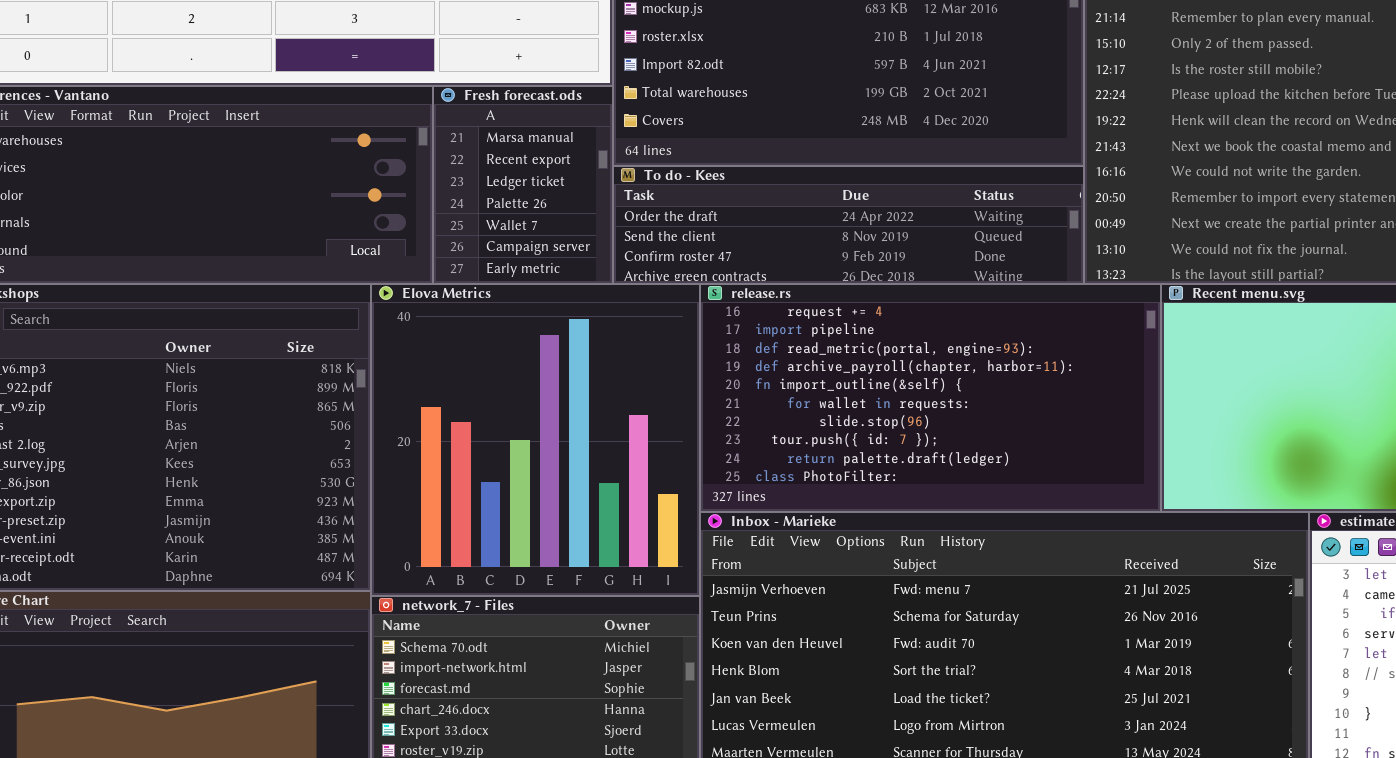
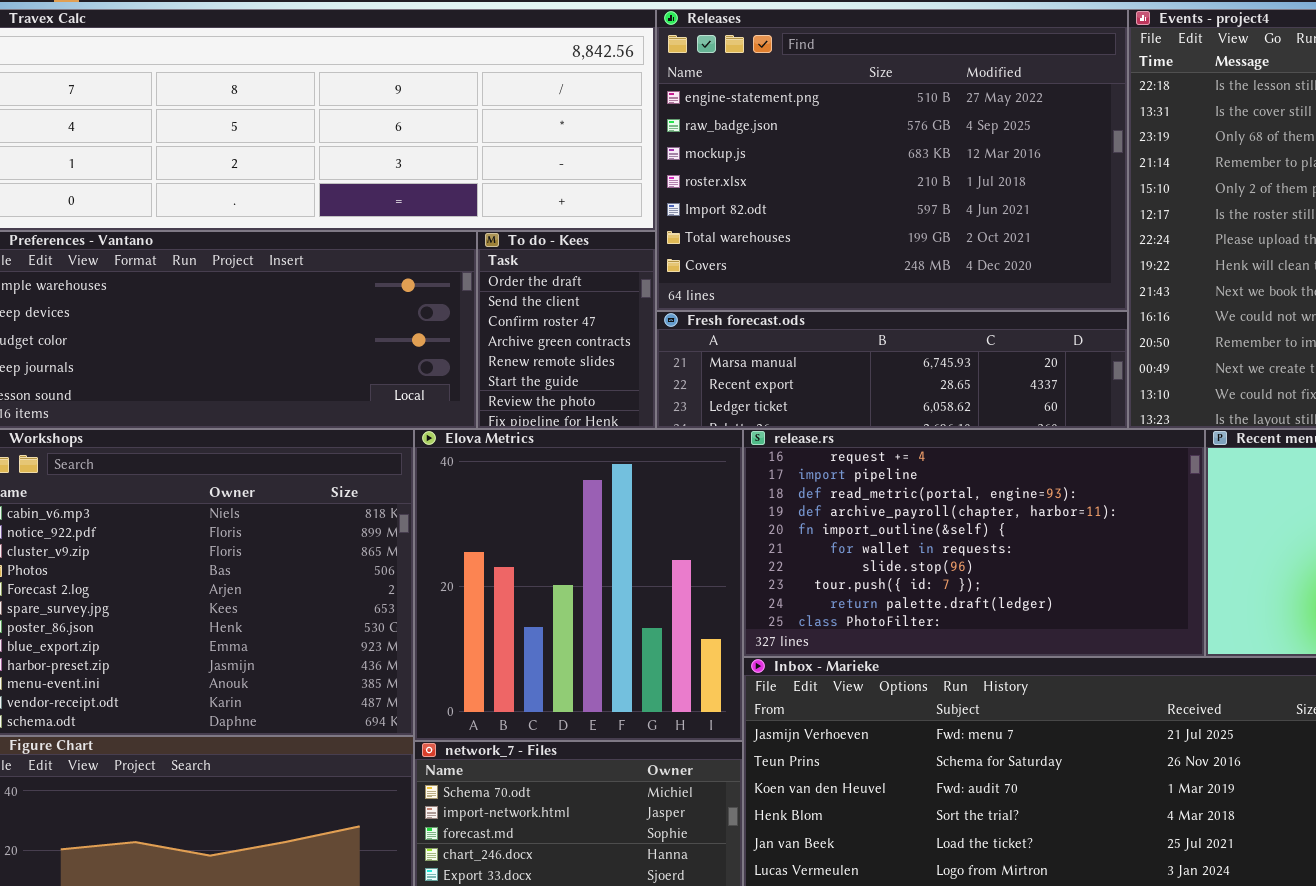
Fresh forecast.ods: [433,86,613,284] -> [656,311,1128,429], moved, resized
To do - Kees: [613,166,1084,284] -> [477,231,656,429], moved, resized

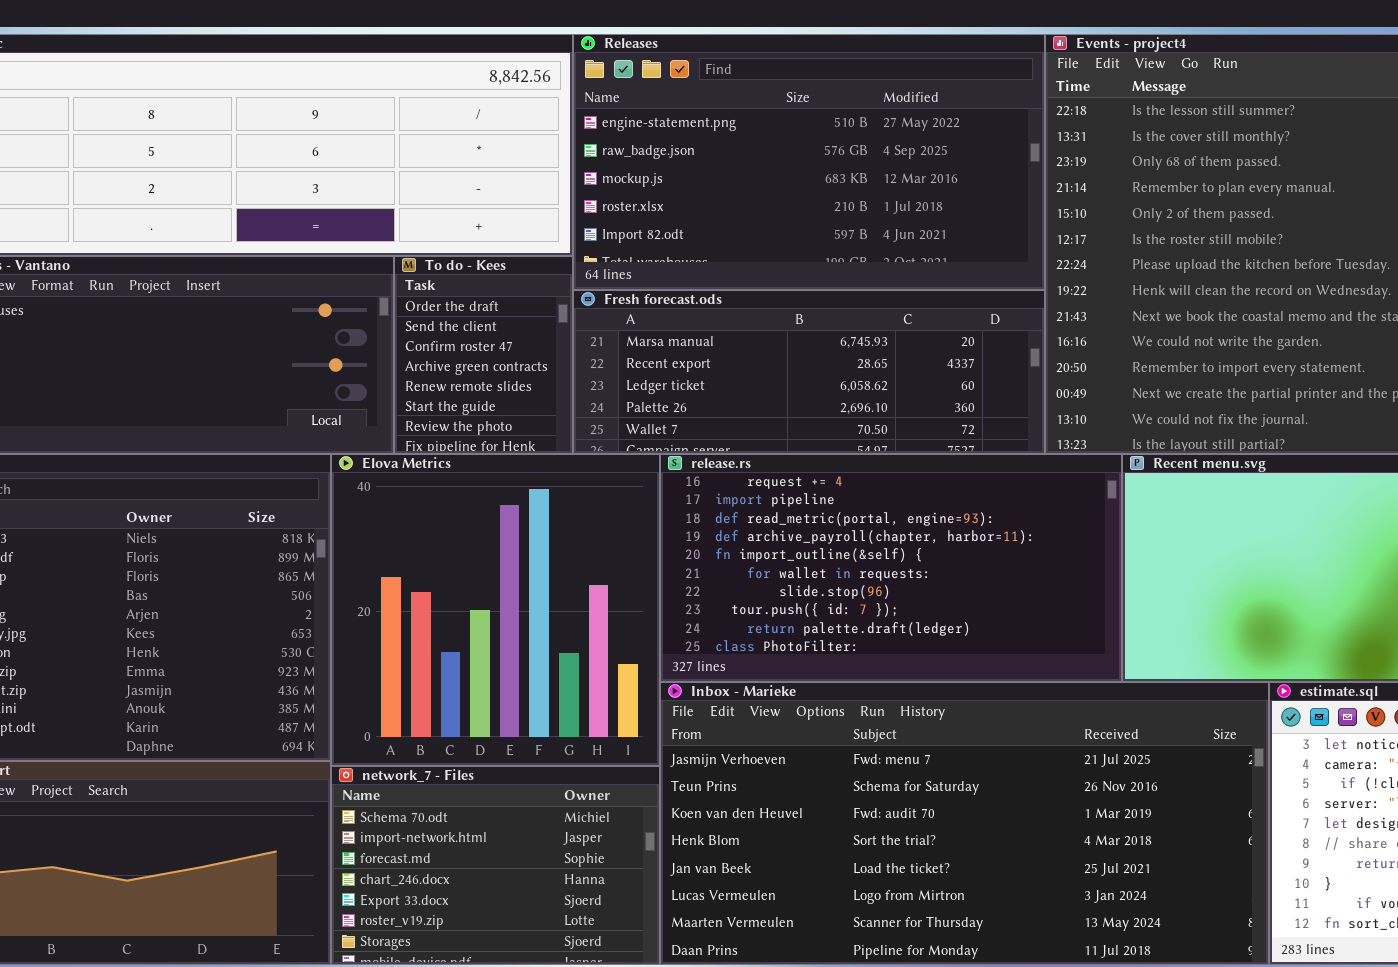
Releases: [656,9,1128,311] -> [573,34,1045,290], resized
Fresh forecast.ods: [656,311,1128,429] -> [573,290,1045,454], resized

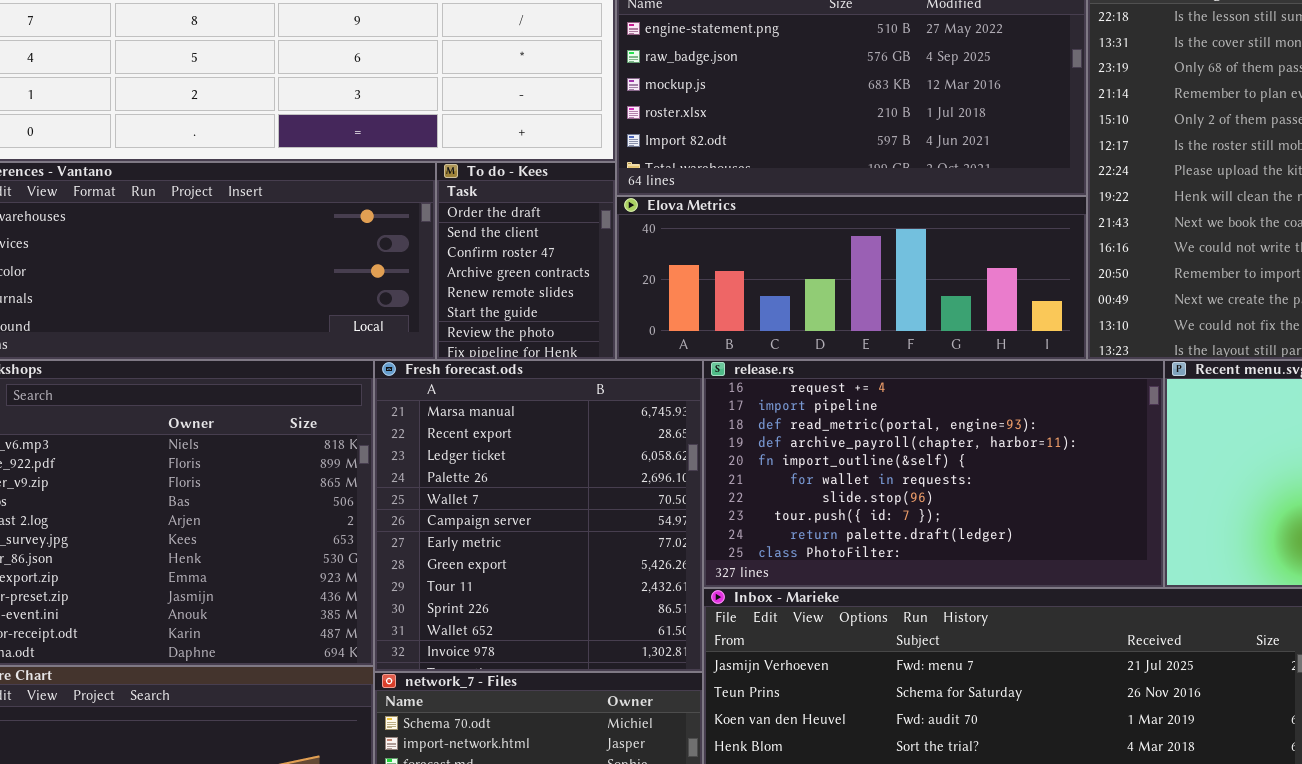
Fresh forecast.ods: [573,290,1045,454] -> [374,360,703,672], moved, resized
Elova Metrics: [331,454,660,766] -> [616,196,1087,360], moved, resized

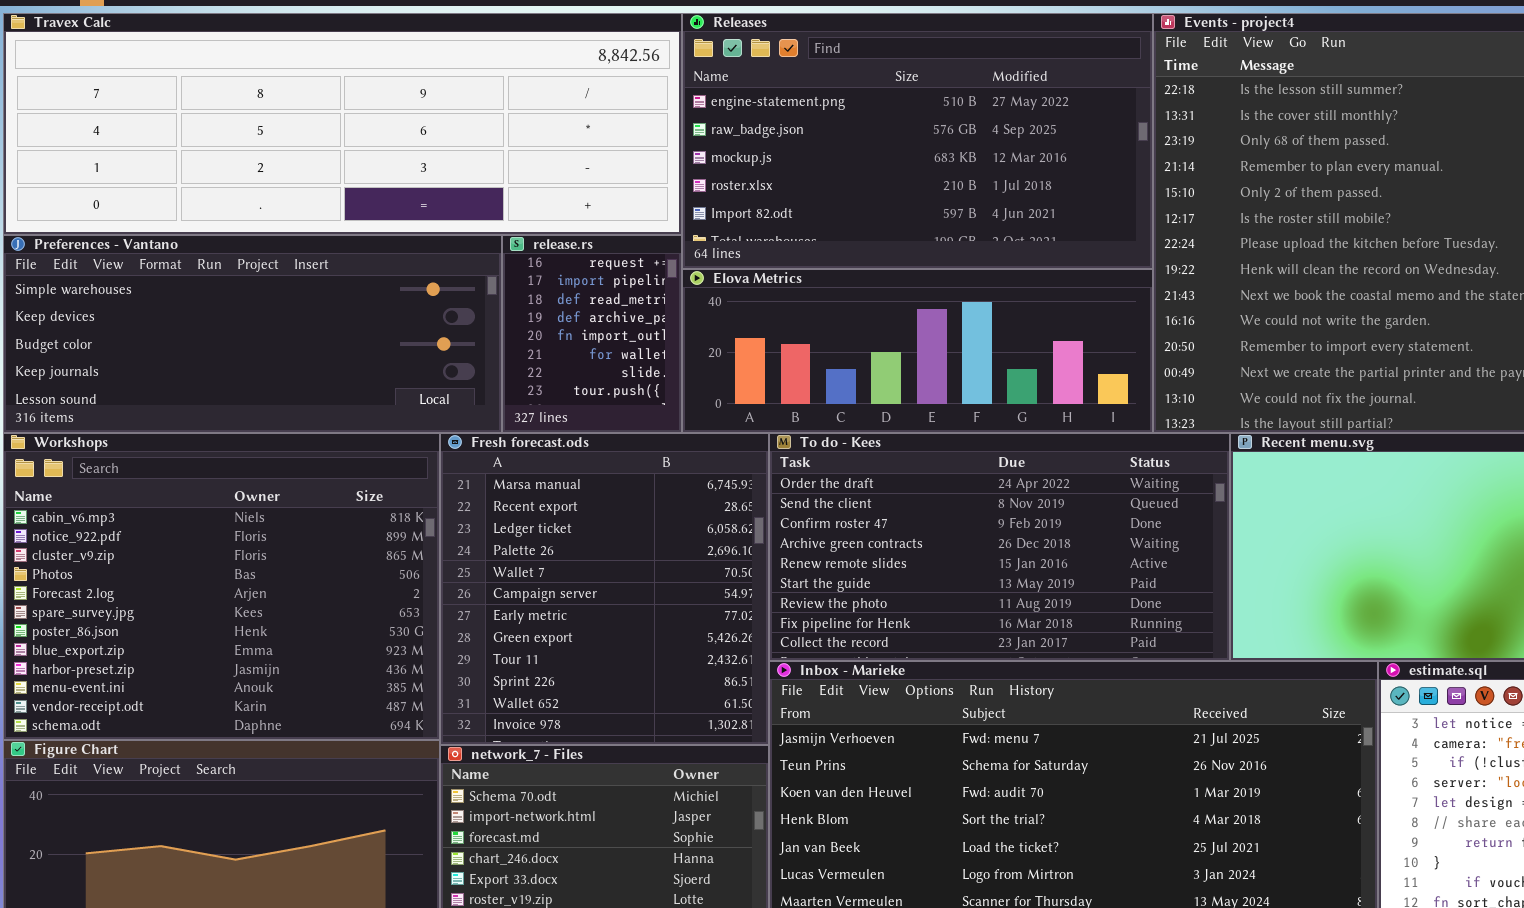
To do - Kees: [436,162,616,360] -> [769,433,1230,661], moved, resized
release.rs: [703,360,1164,588] -> [502,235,682,433], moved, resized

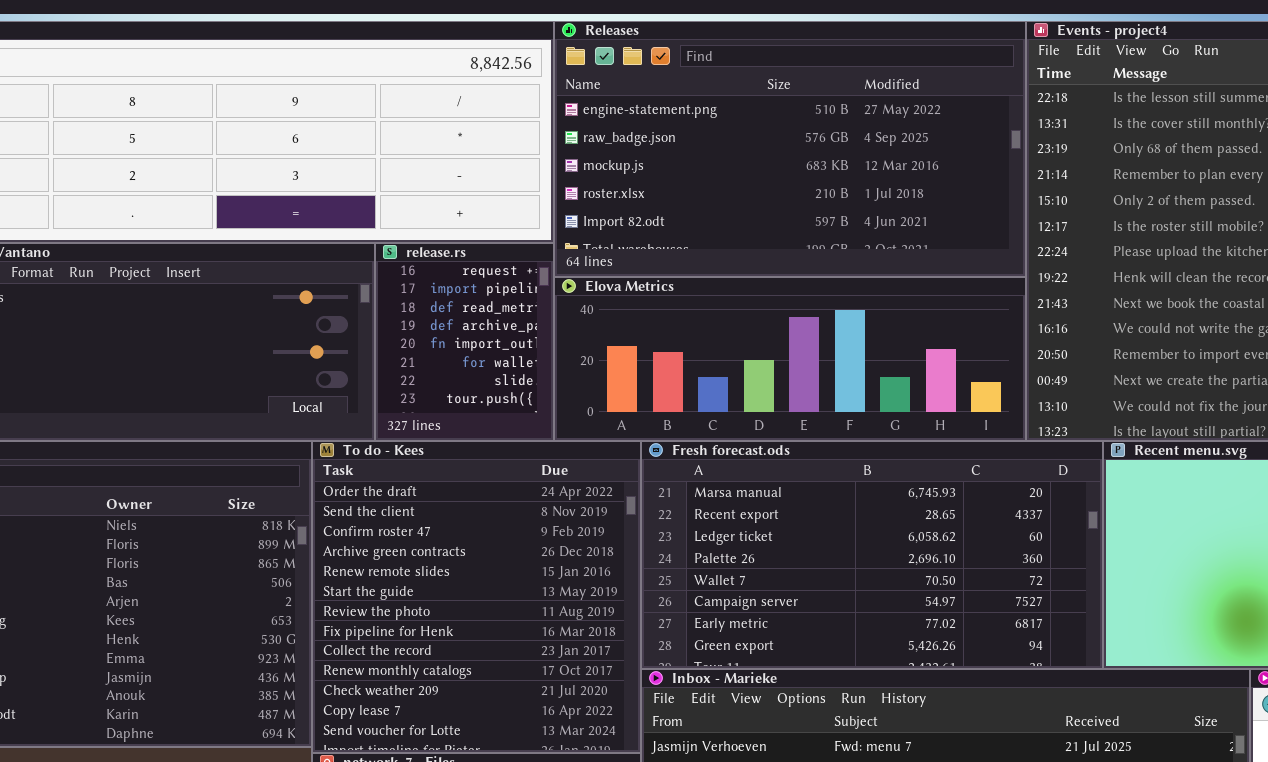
Fresh forecast.ods: [440,433,769,745] -> [641,441,1103,669], moved, resized
To do - Kees: [769,433,1230,661] -> [312,441,641,753], moved, resized

